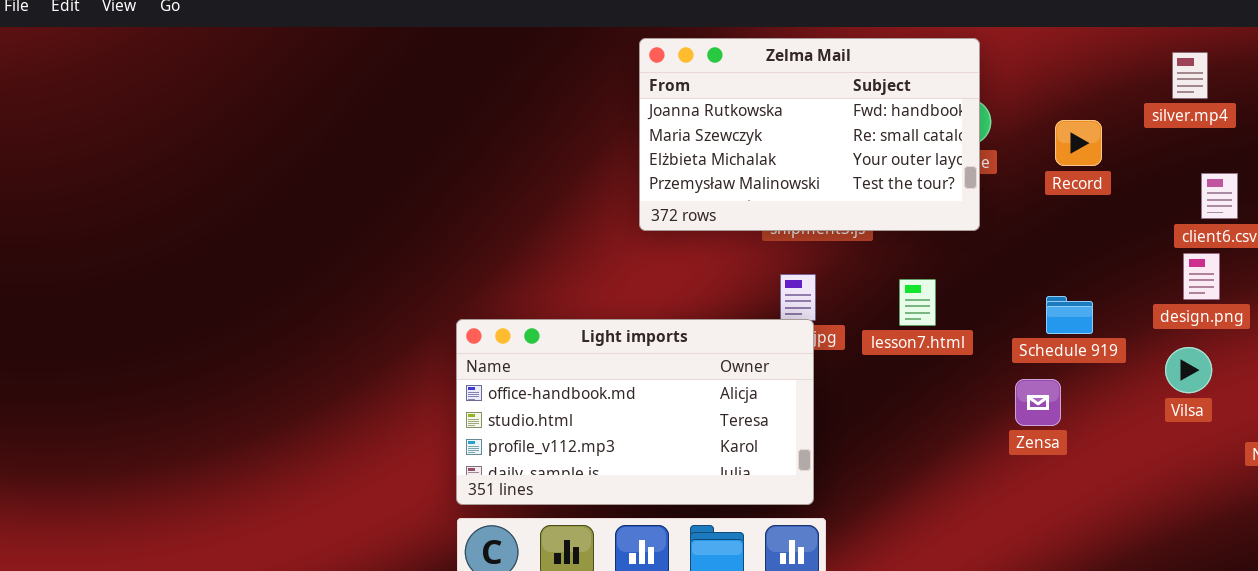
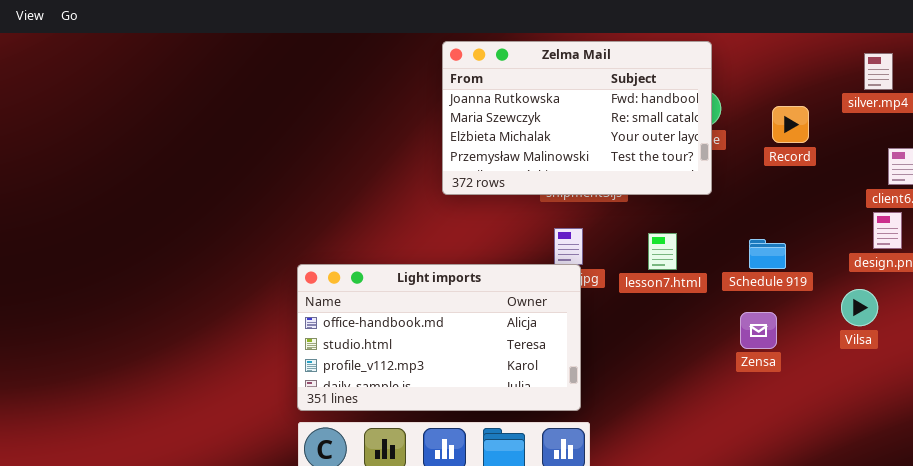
Schedule 919: [1046,296,1093,334] -> [749,239,786,269], moved
Vilsa: [1165,347,1212,393] -> [841,289,878,326], moved

